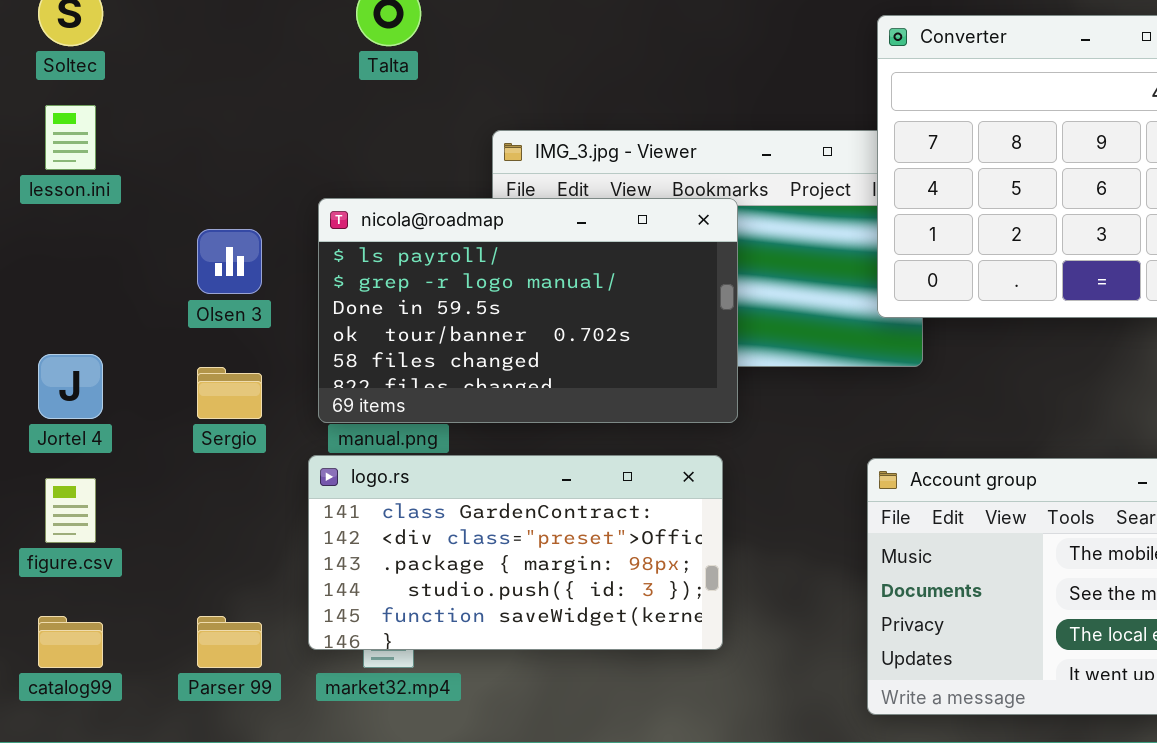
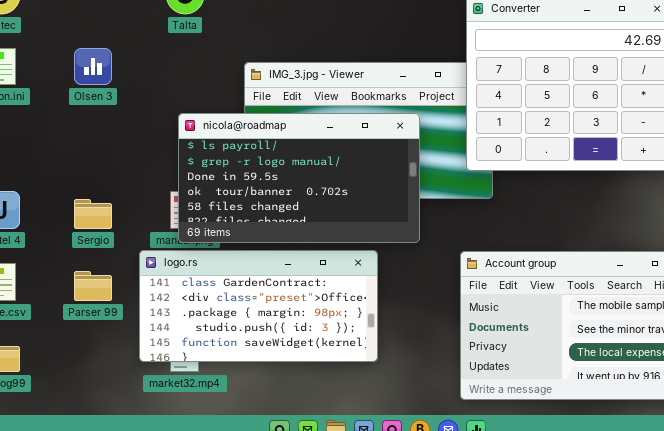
nicola@roadmap: [318,198,738,423] -> [178,113,420,243], moved
Olsen 3: [197,229,262,294] -> [74,48,112,85], moved
Parser 99: [197,616,262,668] -> [74,271,112,301], moved

